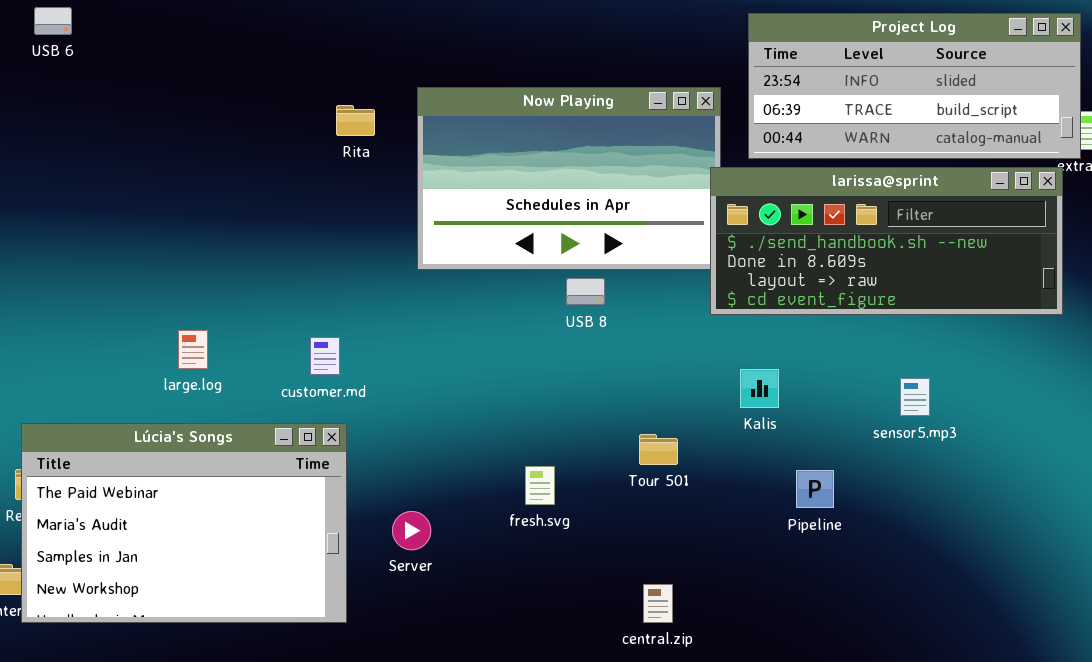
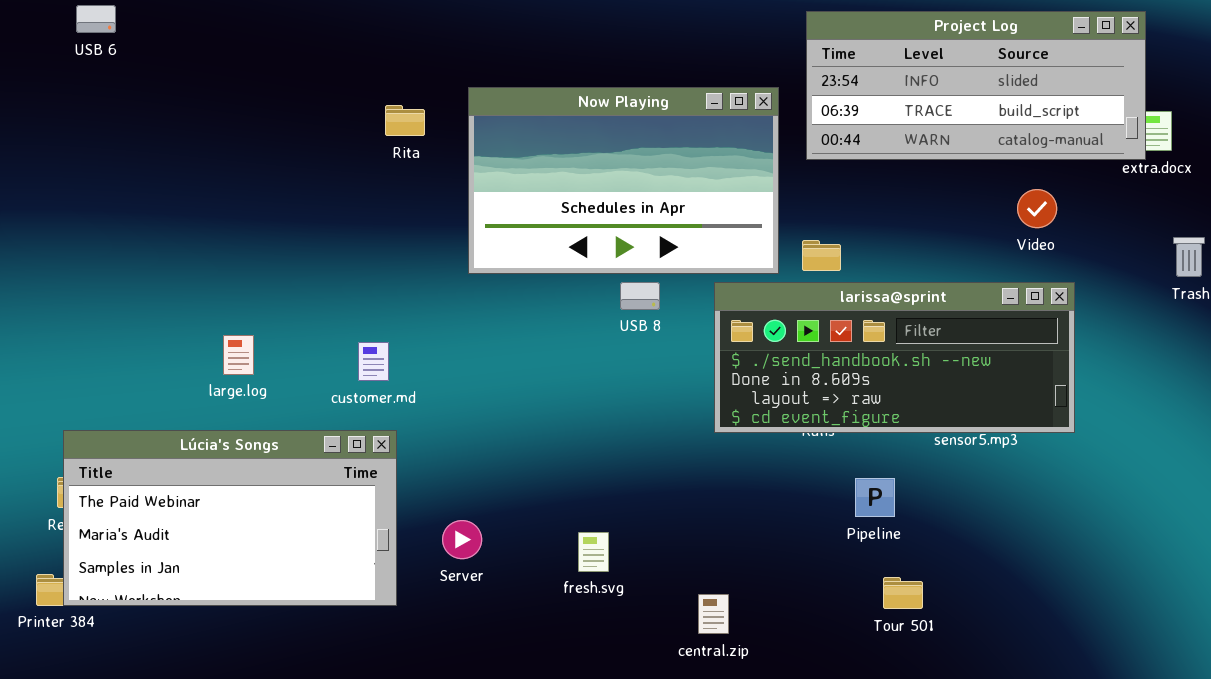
larissa@sprint: [710,167,1063,315] -> [714,282,1075,433], moved
Lúcia's Songs: [21,423,347,623] -> [63,430,397,606], resized
Tour 501: [639,434,678,465] -> [883,577,923,609], moved
fresh.svg: [525,466,555,505] -> [578,532,609,572], moved

